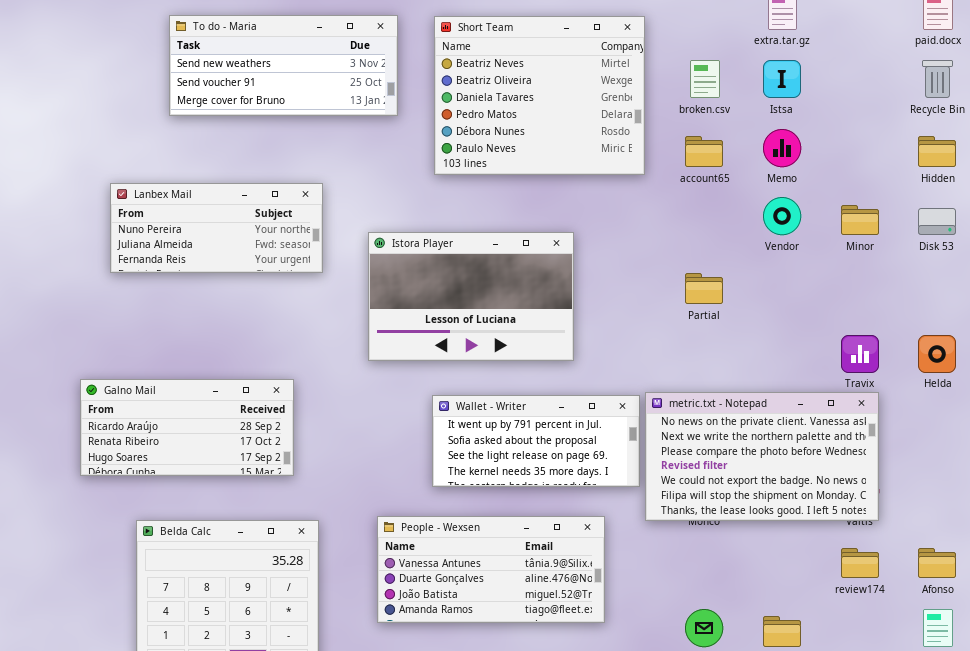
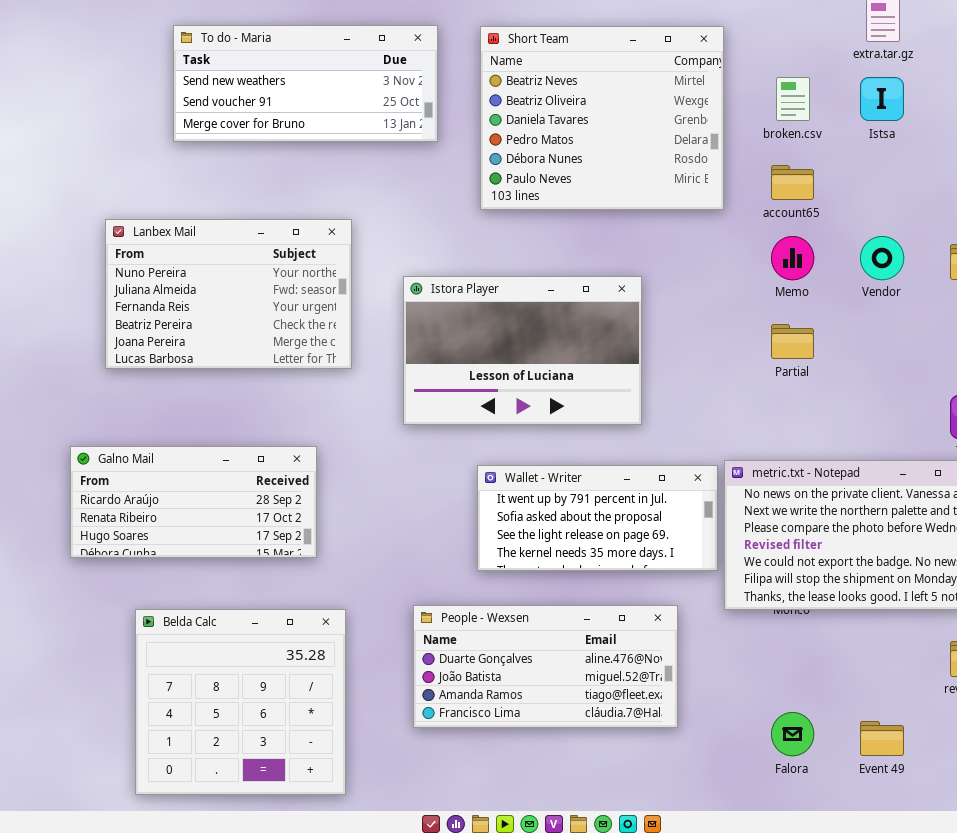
Memo: [763,129,801,167] -> [771,236,814,280], moved
Lanbex Mail: [110,183,323,273] -> [105,219,352,369], resized
People - Wexsen: [377,516,605,623] -> [413,605,678,728], scrolled down 1 row

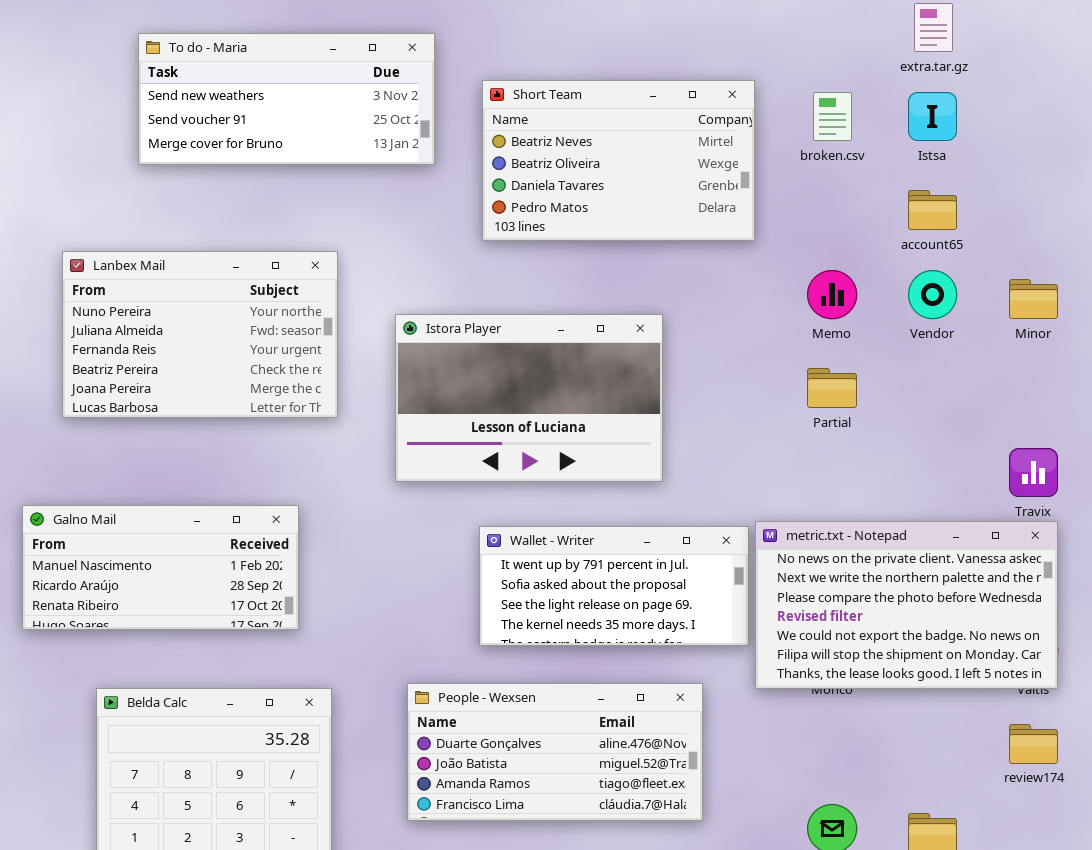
Short Team: [480,26,724,210] -> [482,80,755,241], resized
account65: [771,165,814,200] -> [908,190,957,230], moved
Galno Mail: [70,446,317,558] -> [22,505,299,630], scrolled up 1 row

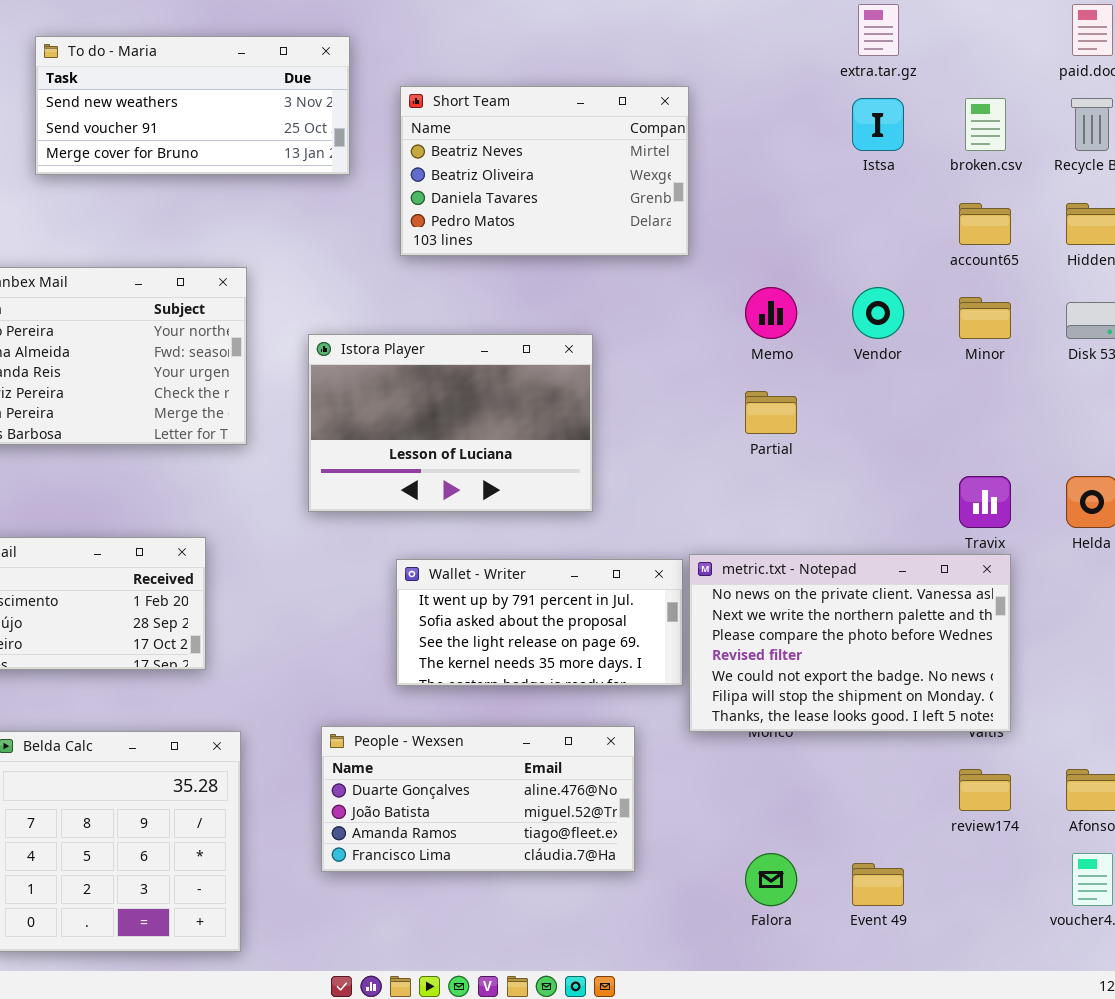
broken.csv: [813,92,852,141] -> [965,98,1006,151], moved
account65: [908,190,957,230] -> [959,203,1011,245], moved

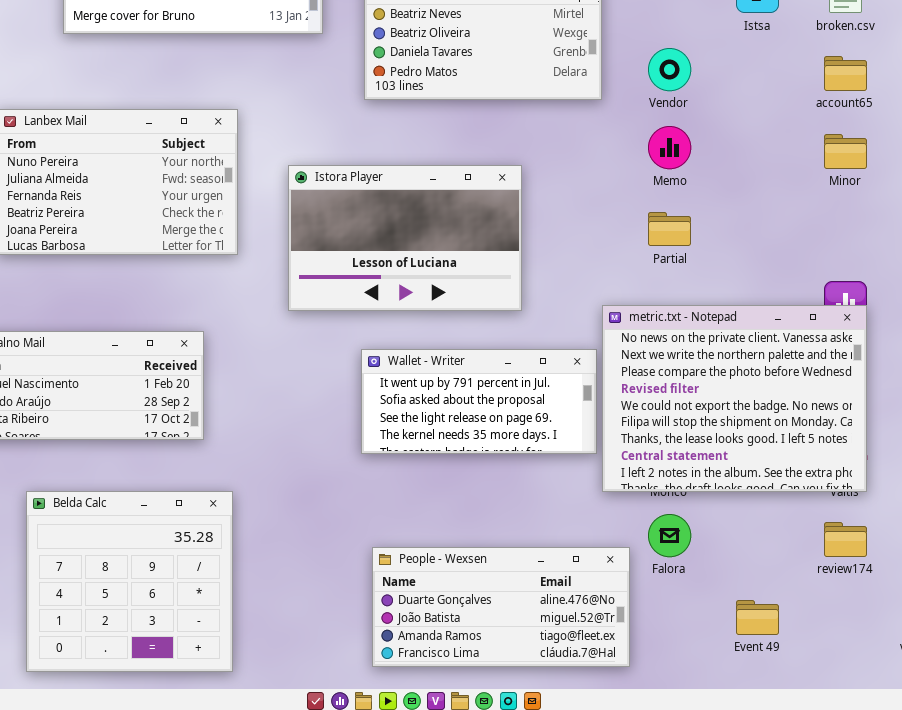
Vendor: [852,287,904,339] -> [648,48,691,91], moved
metric.txt - Notepad: [689,554,1011,732] -> [602,305,867,492], resized
People - Wexsen: [321,726,635,872] -> [372,547,630,667], moved
Falora: [745,853,797,906] -> [648,514,691,557], moved

